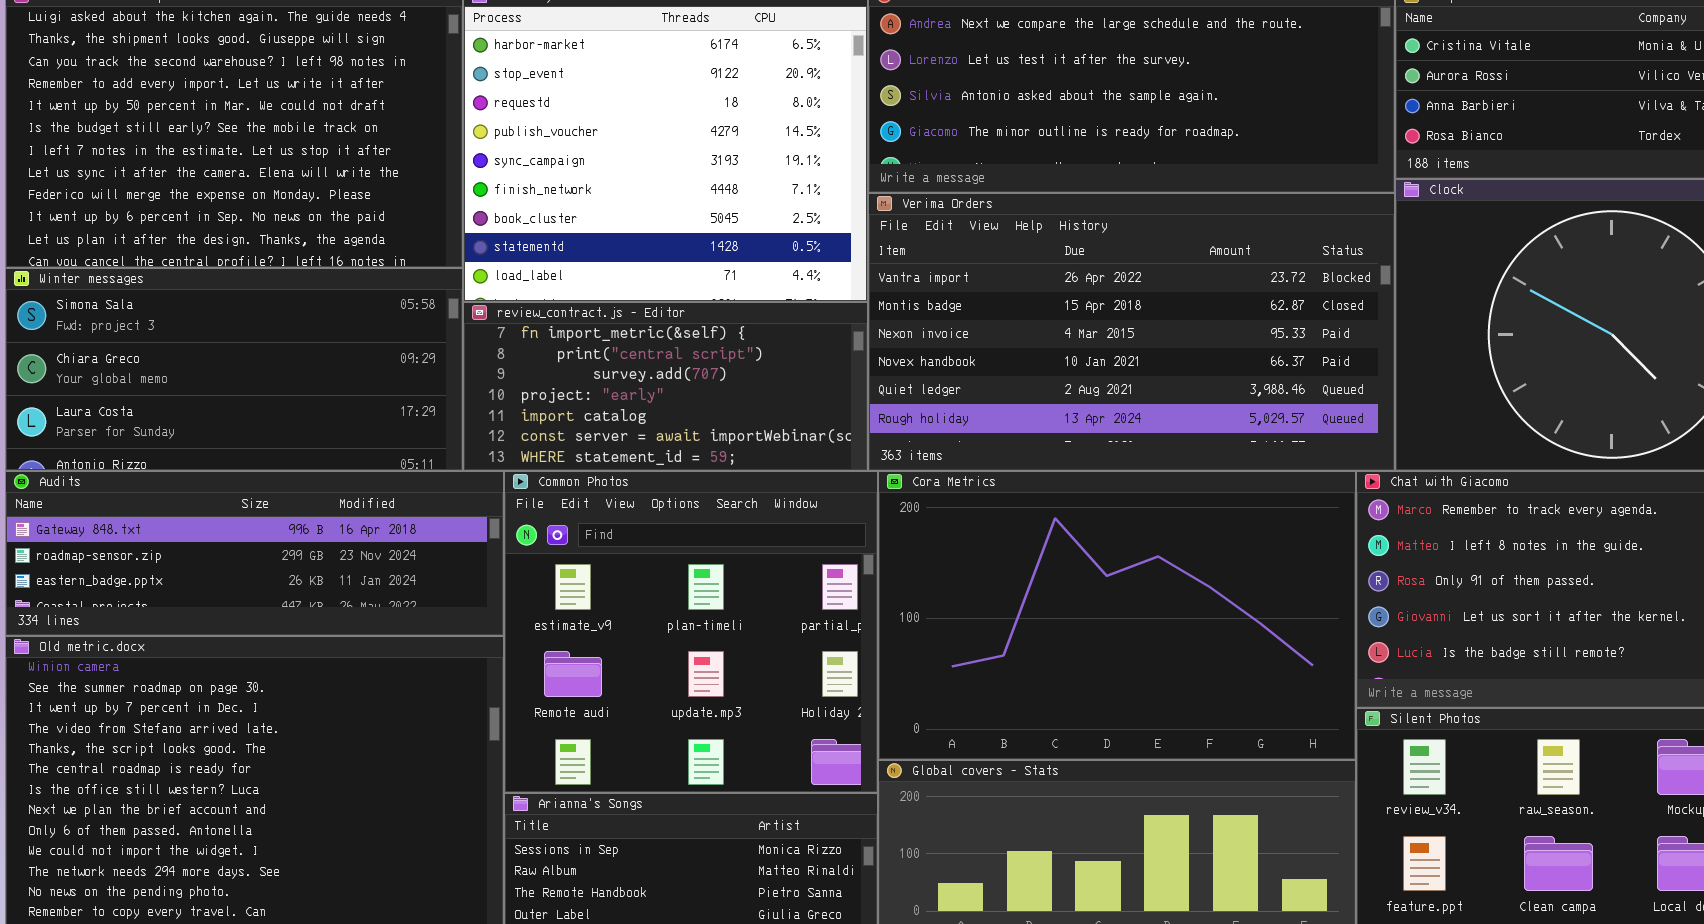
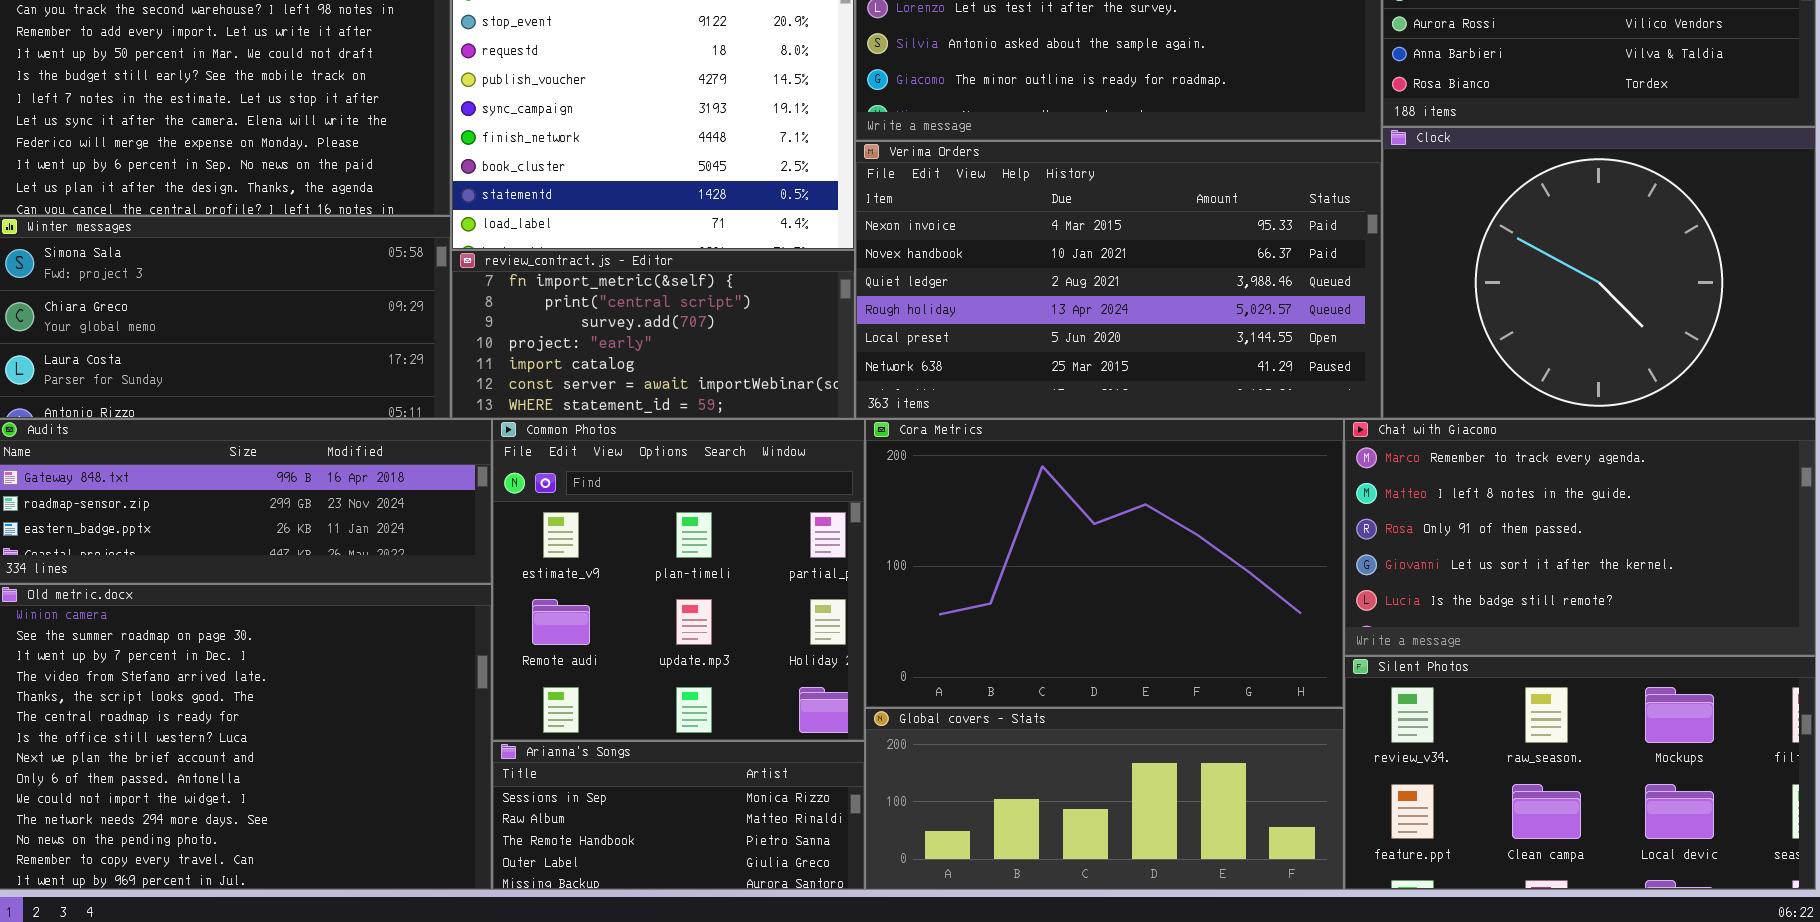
Verima Orders: [868,193,1395,471] -> [855,141,1382,419], scrolled down 2 rows

